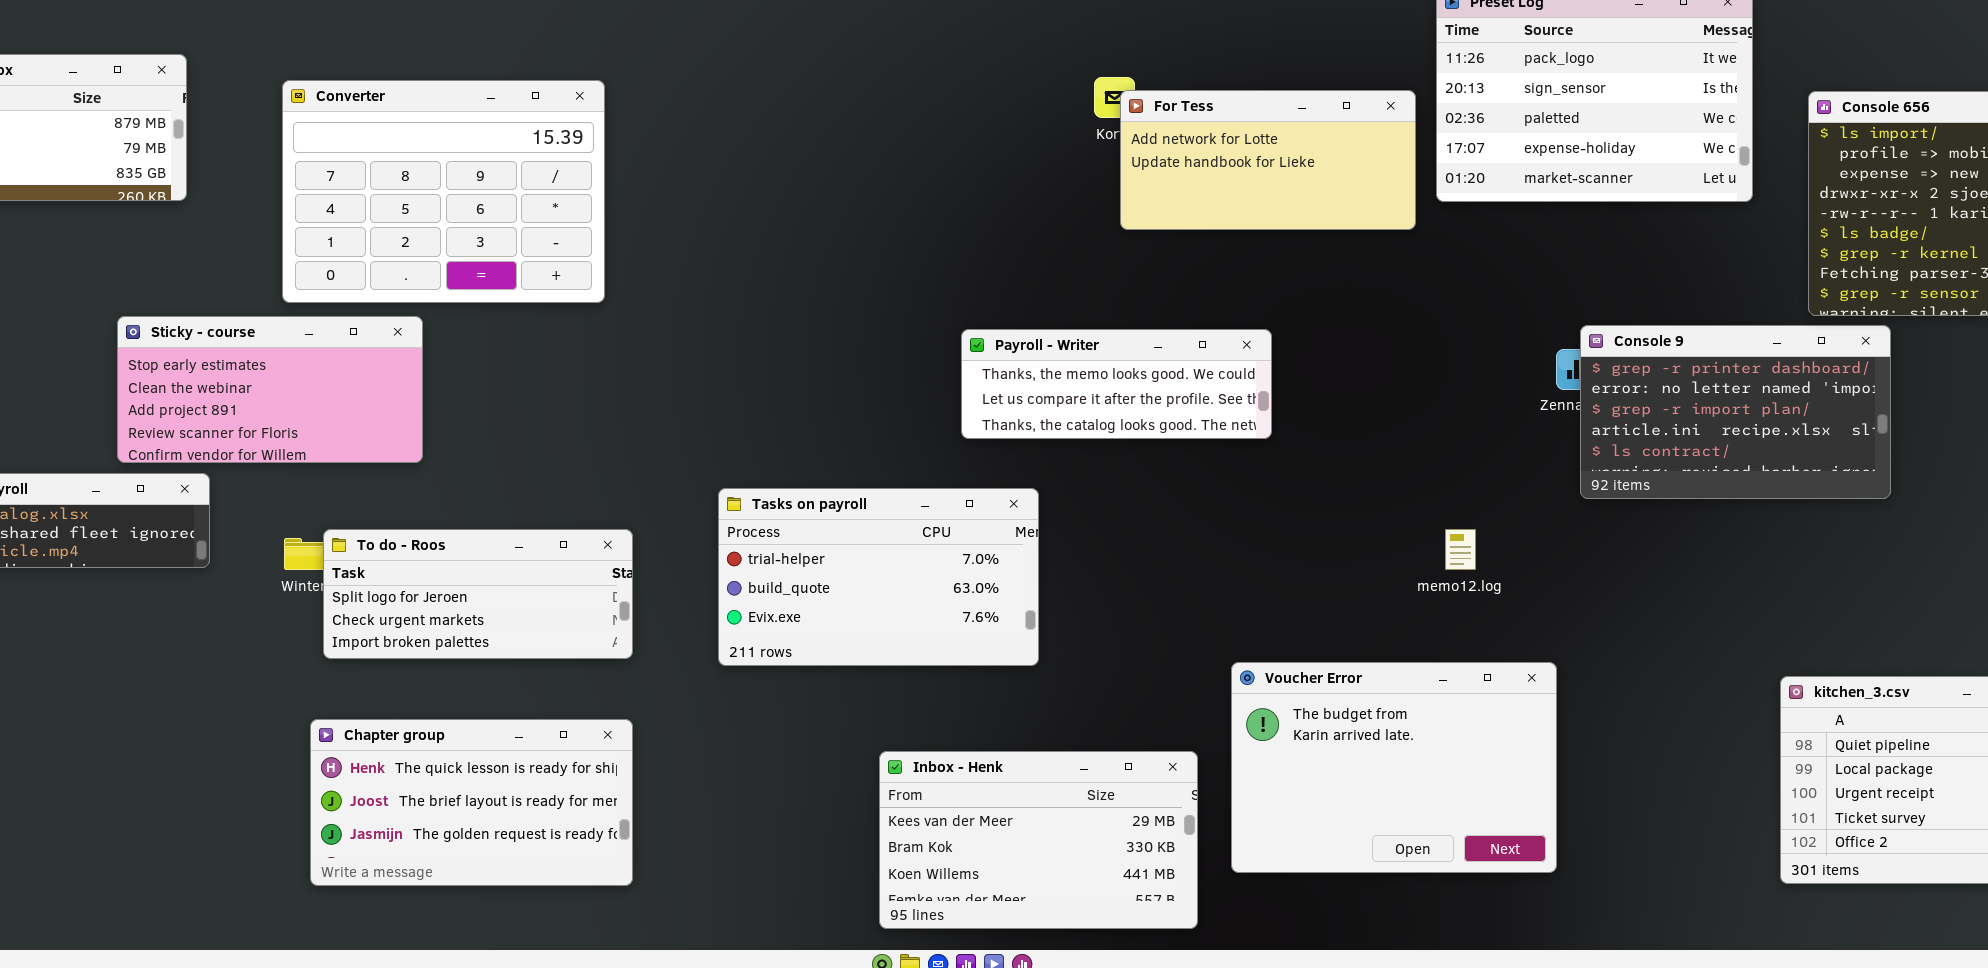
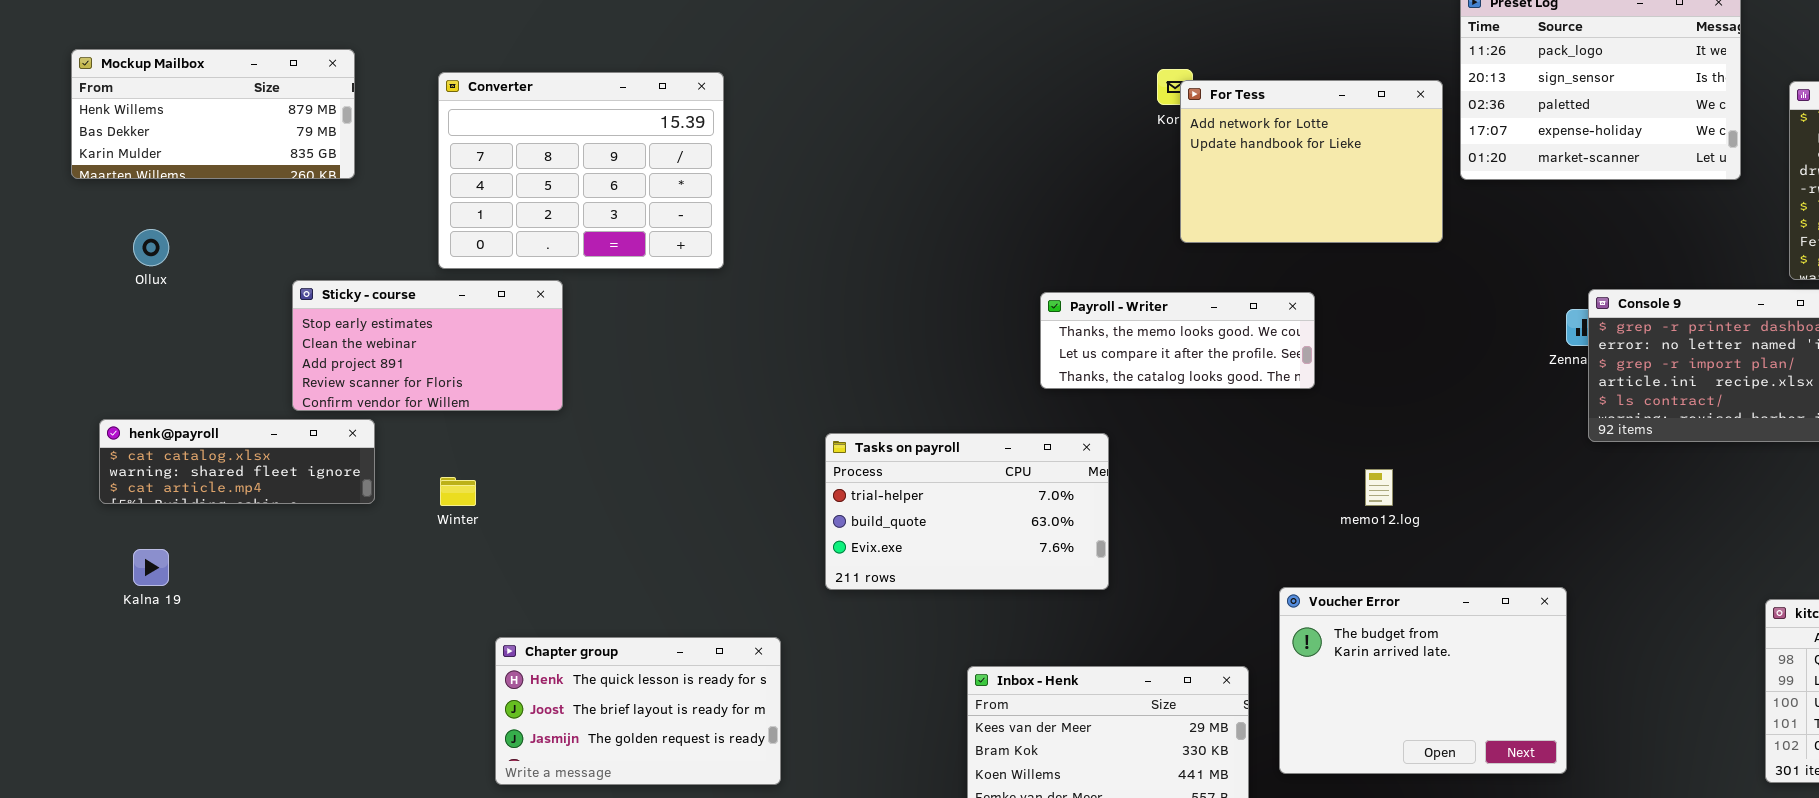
For Tess: [1120,90,1416,230] -> [1180,80,1443,243], resized
To do - Roos: [323,529,633,659] -> none, closed
memo12.log: [1445,529,1476,570] -> [1365,469,1393,506], moved
Chapter group: [310,719,633,886] -> [495,637,781,785], moved

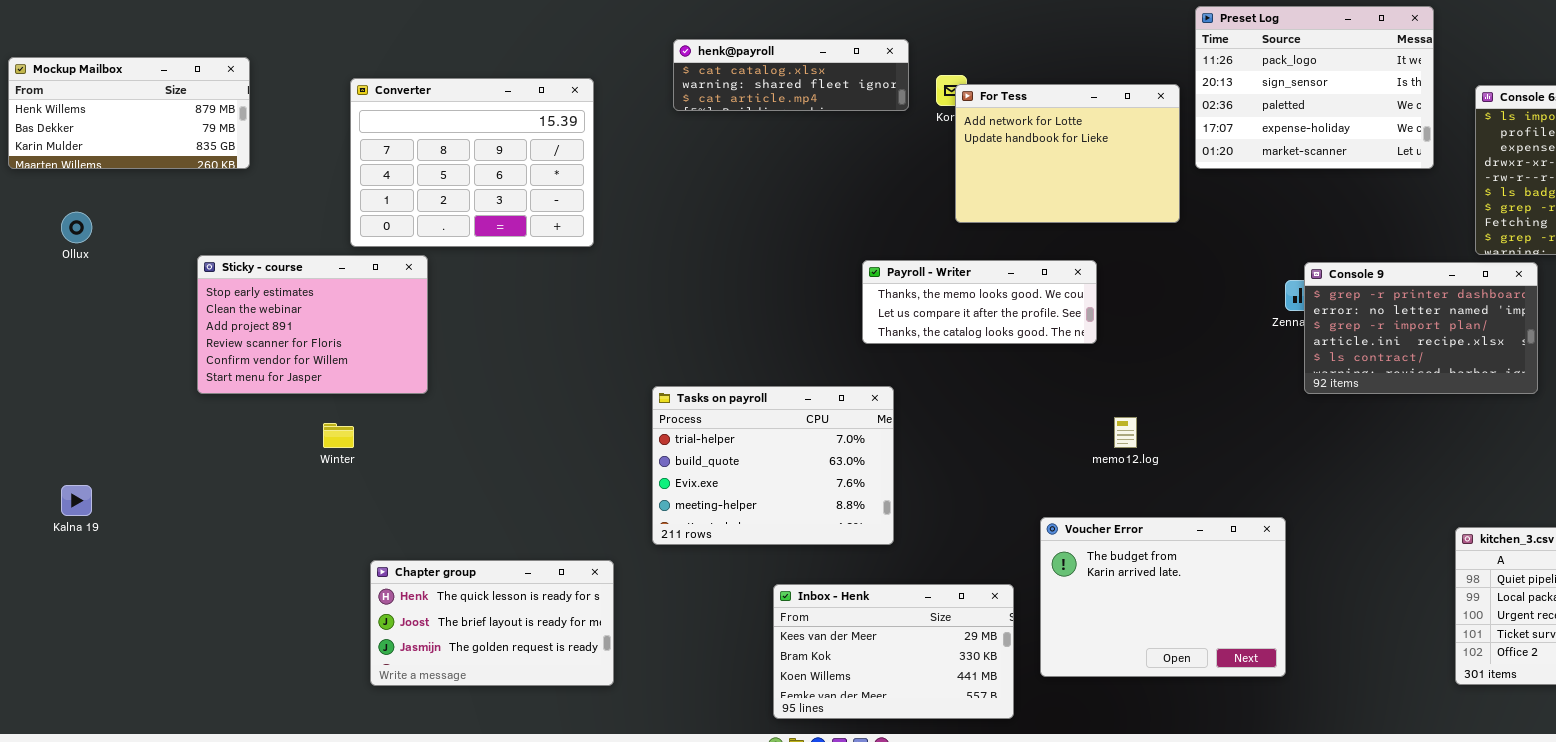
Converter: [438,72,724,269] -> [350,78,594,247], moved
Sticky - course: [292,280,563,411] -> [197,255,428,394], resized
Payroll - Writer: [1040,292,1315,389] -> [862,260,1097,344], moved
henk@payroll: [99,419,375,504] -> [673,39,909,111], moved
Tasks on payroll: [825,433,1109,590] -> [652,386,894,545], resized

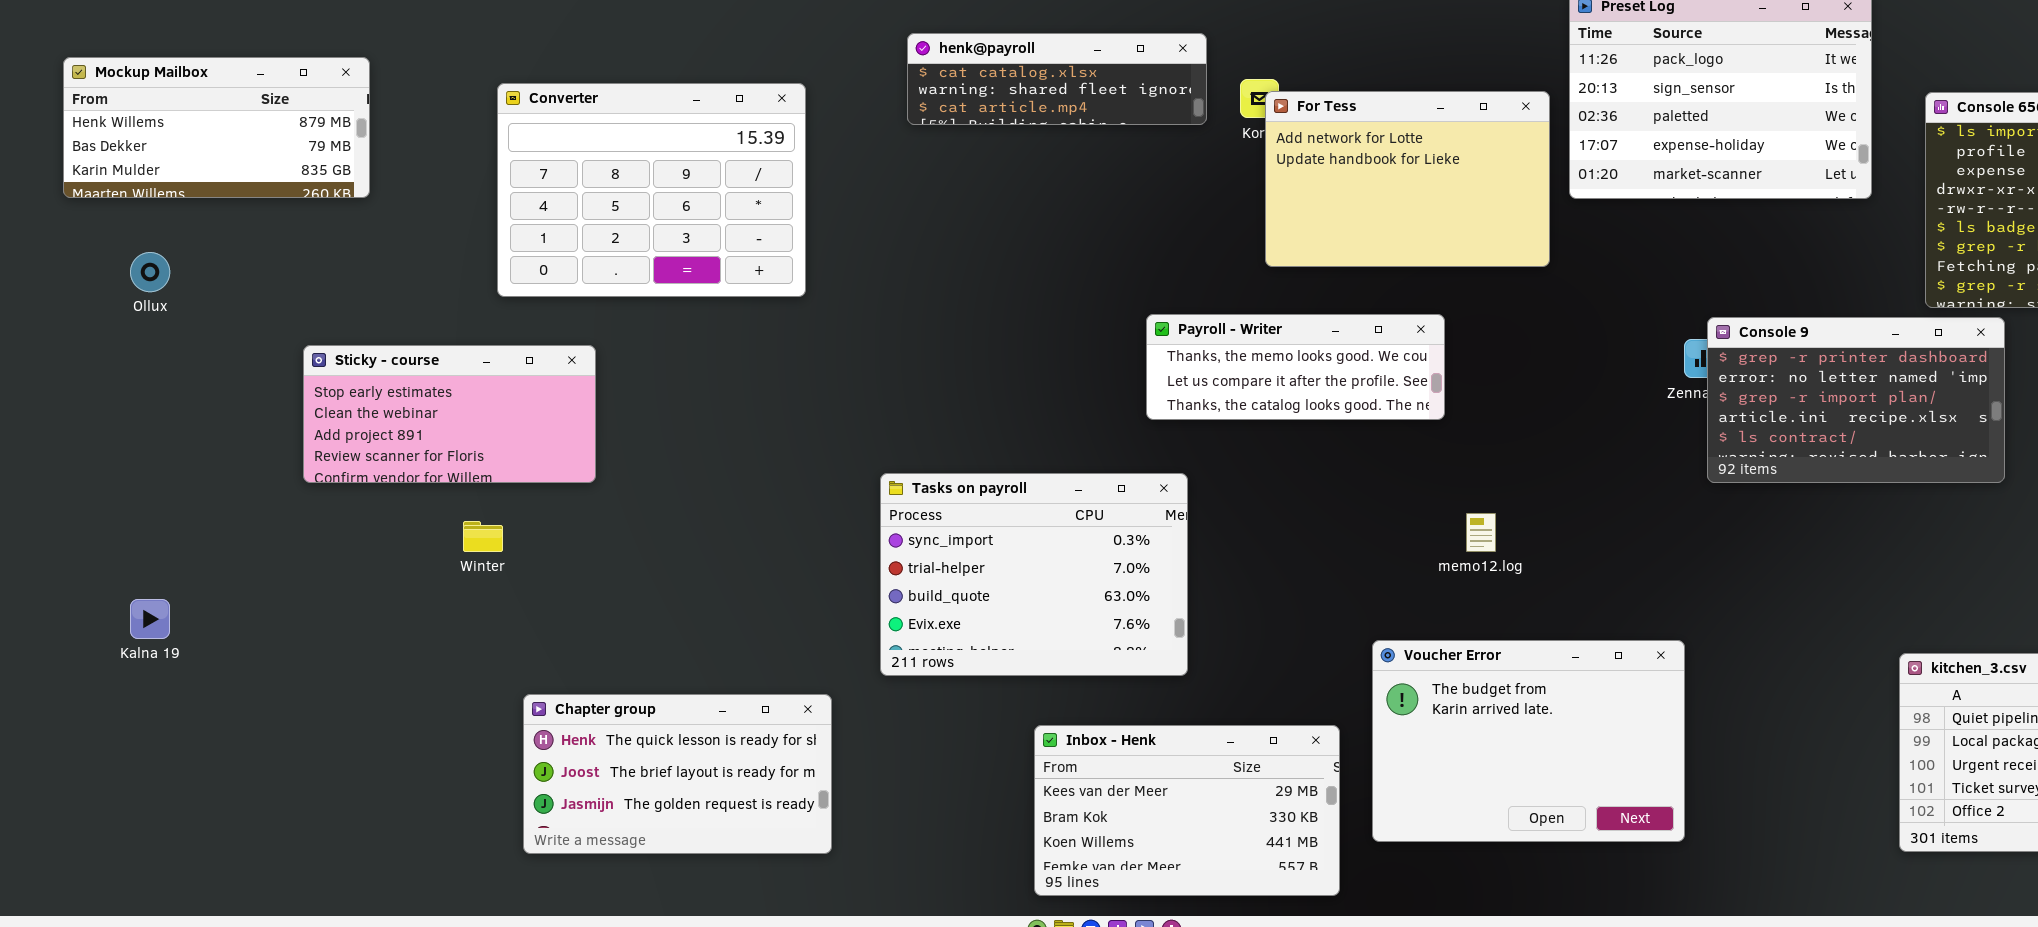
Sticky - course: [197,255,428,394] -> [303,345,596,483], resized
Tasks on payroll: [652,386,894,545] -> [880,473,1188,676], scrolled up 1 row

